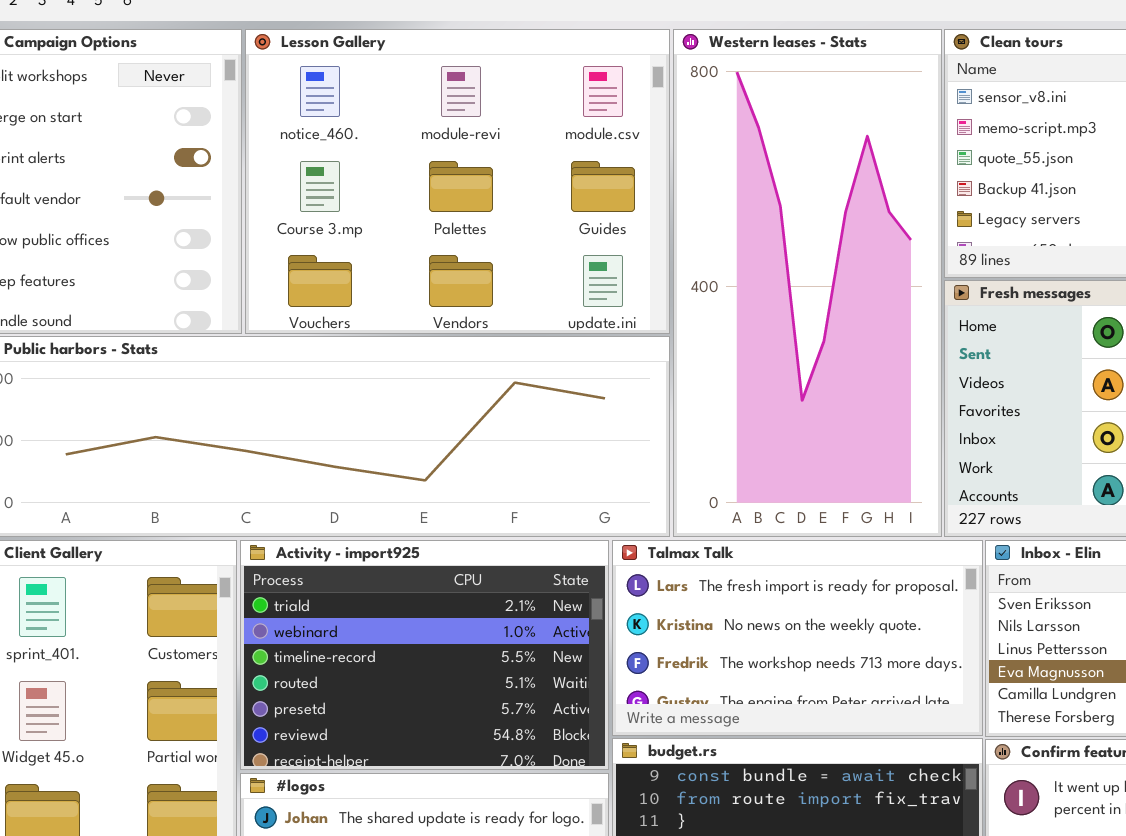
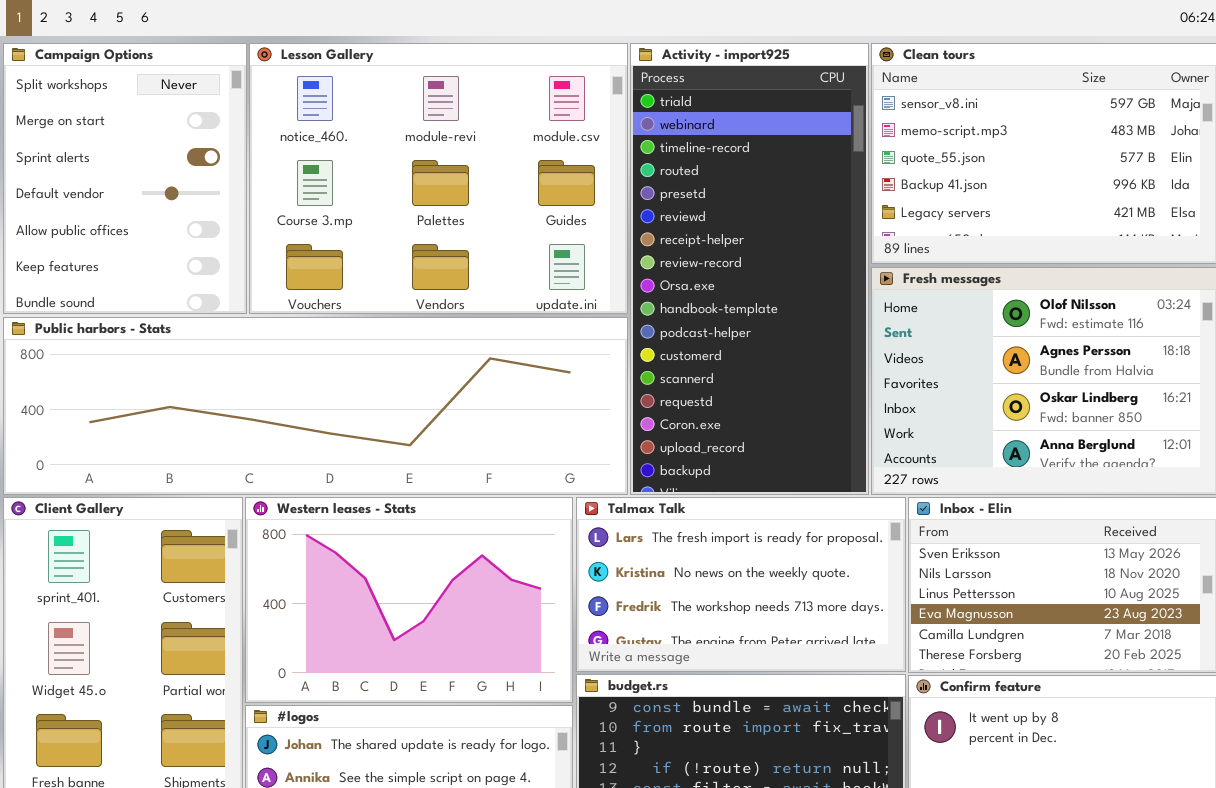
Western leases - Stats: [673,29,942,537] -> [245,497,573,703], moved, resized
Activity - import925: [240,540,609,770] -> [630,43,869,495], moved, resized

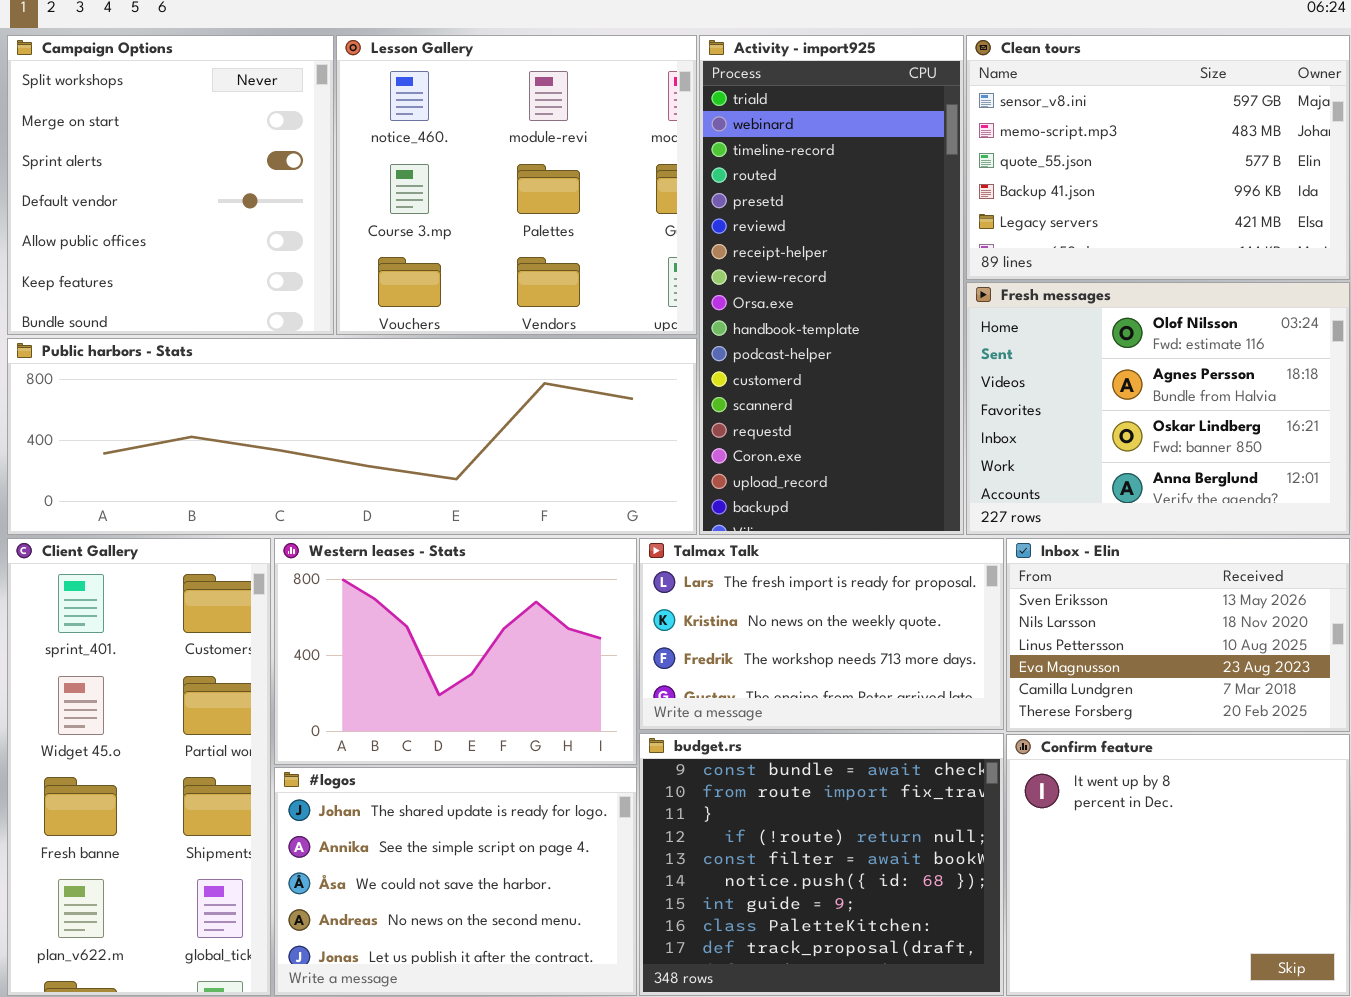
Campaign Options: [3,43,247,314] -> [7,35,334,335], resized
Lesson Gallery: [249,43,628,314] -> [336,35,697,335], resized

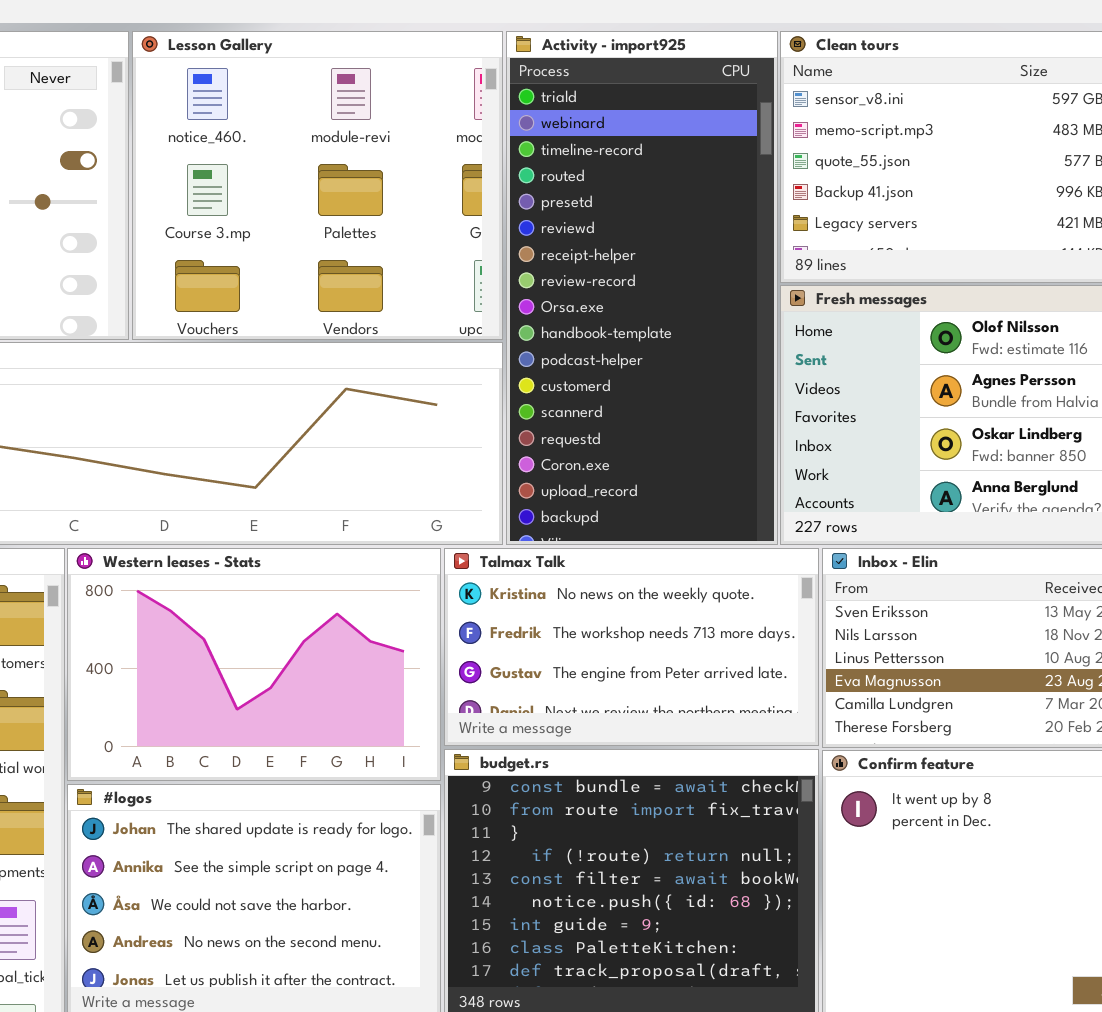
Talmax Talk: [639,538,1004,730] -> [444,548,819,746], scrolled down 1 row

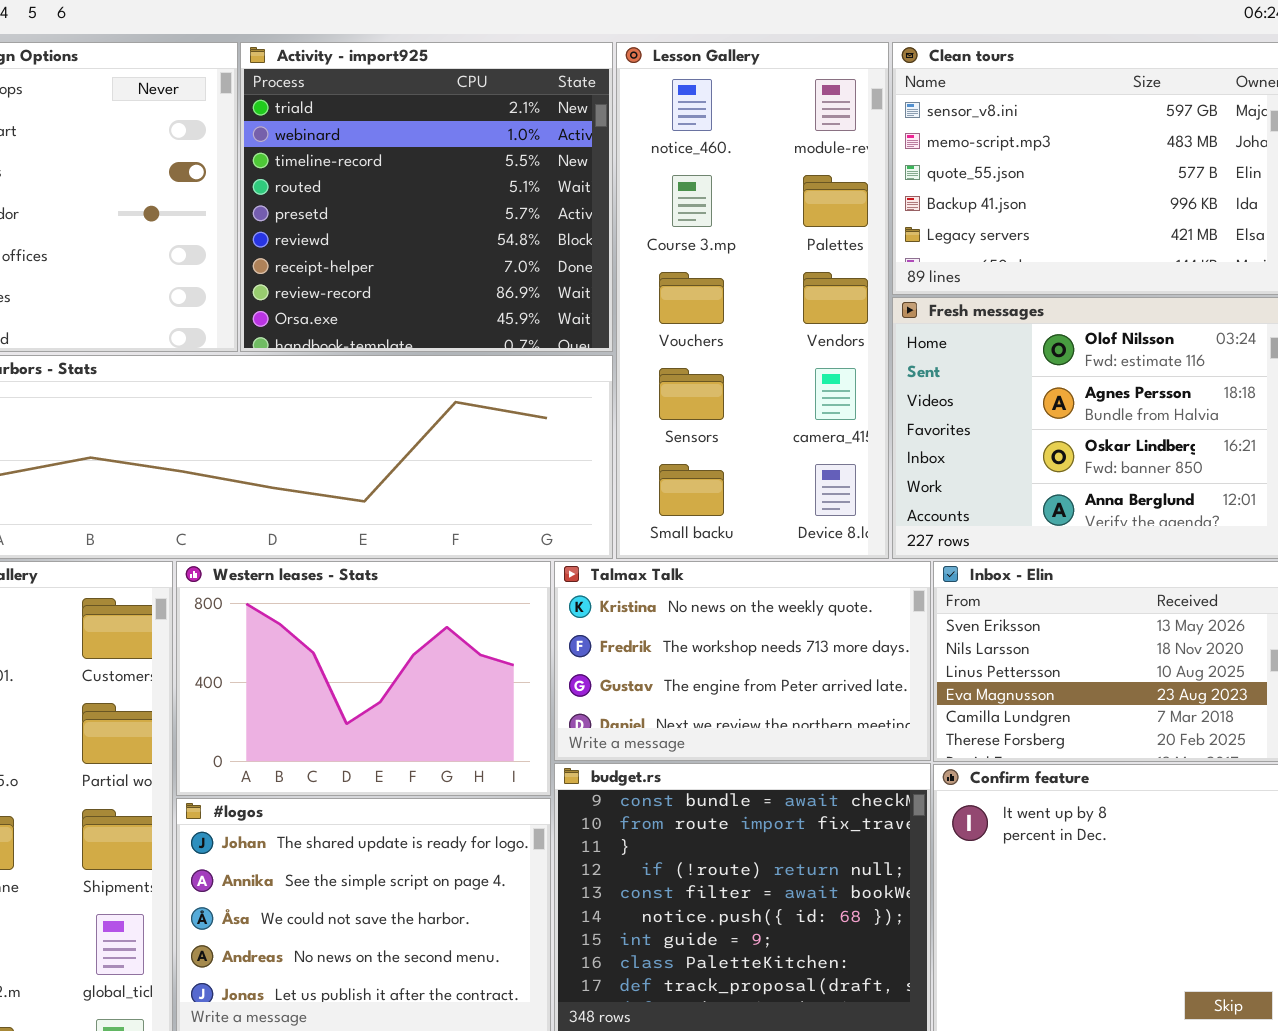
Lesson Gallery: [132,31,503,340] -> [616,42,889,559], moved, resized
Activity - import925: [506,31,778,545] -> [240,42,613,352], moved, resized

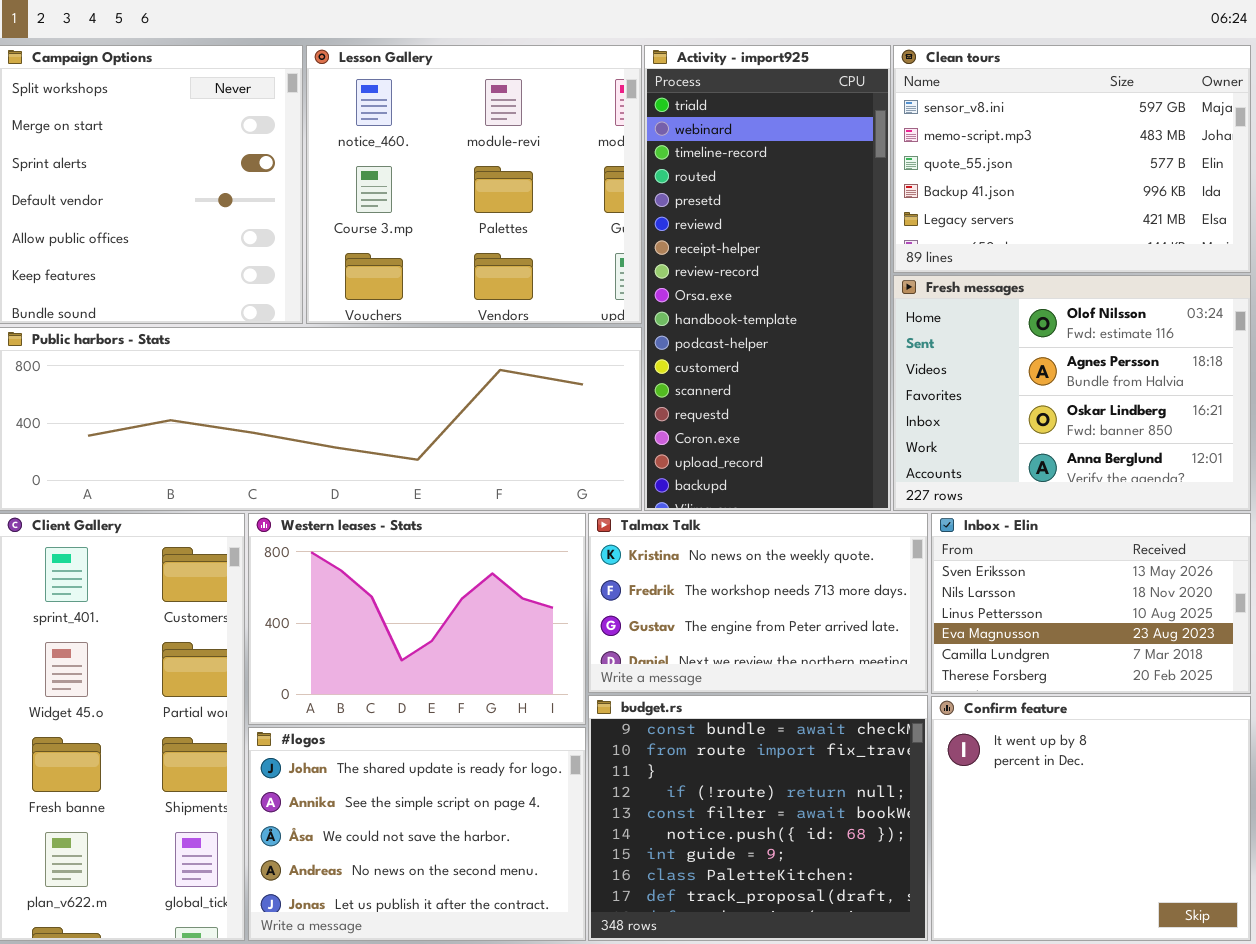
Activity - import925: [240,42,613,352] -> [644,45,891,511], moved, resized
Lesson Gallery: [616,42,889,559] -> [306,45,642,324], moved, resized

